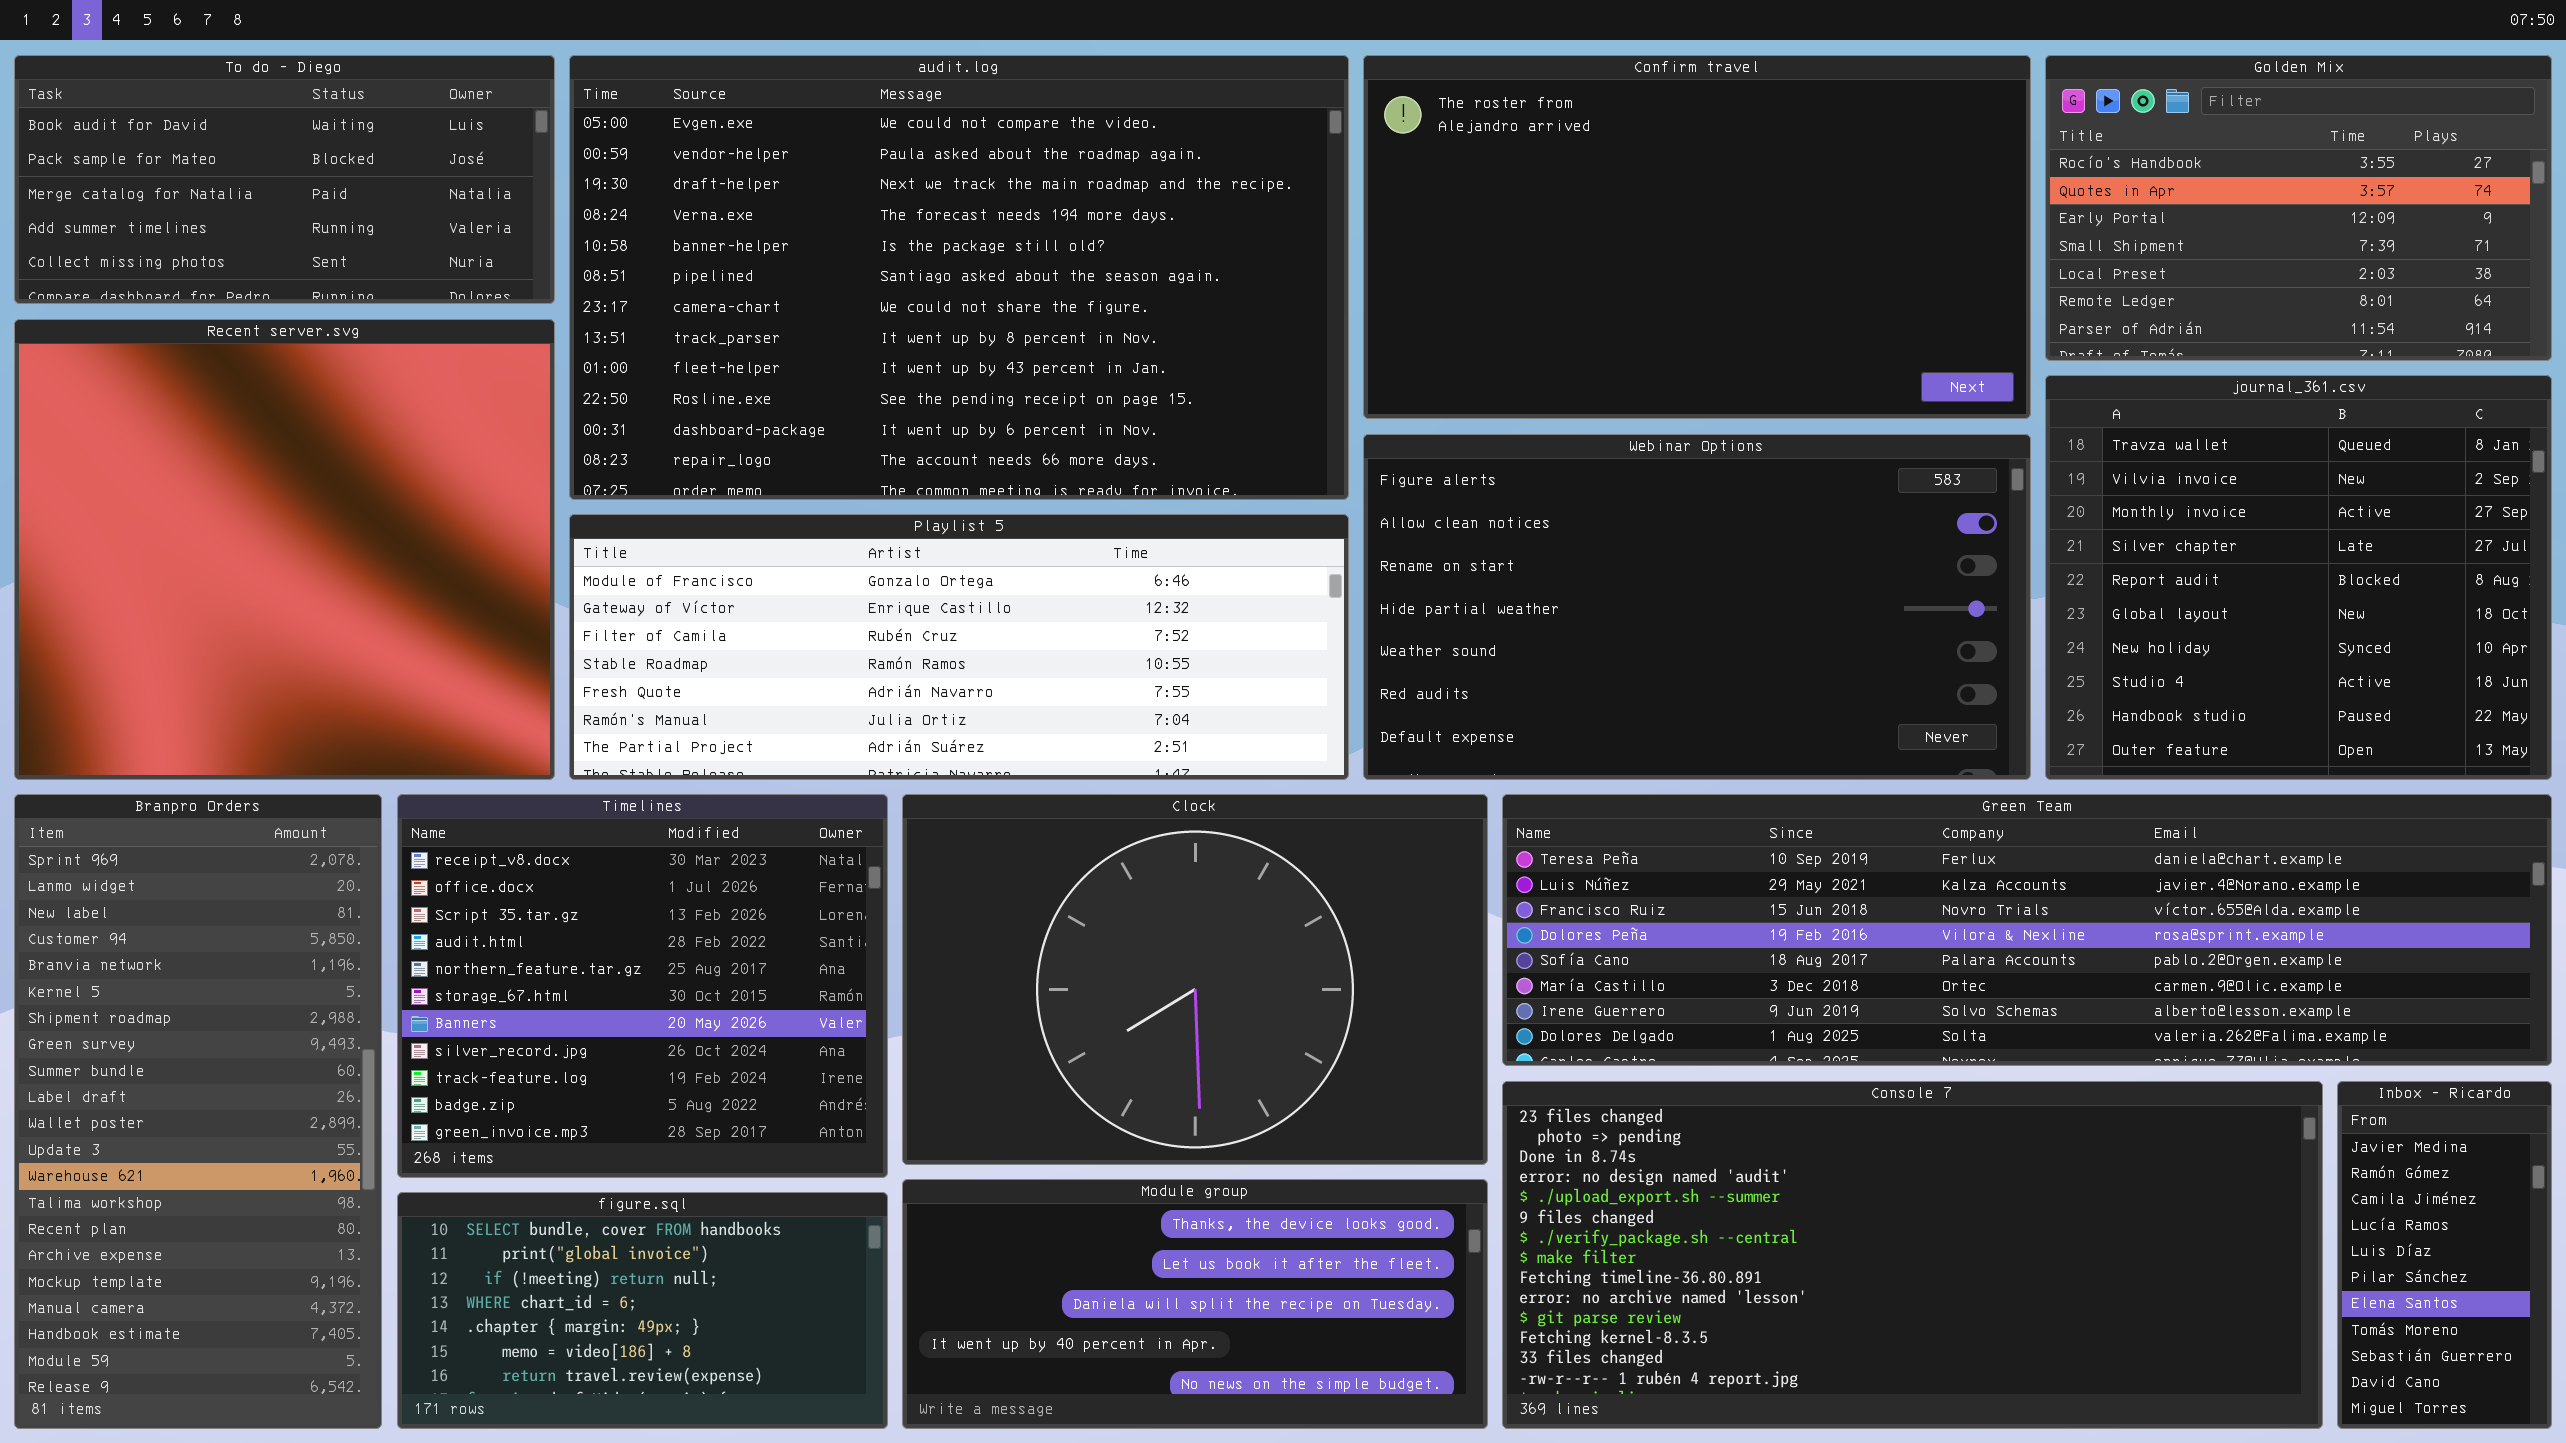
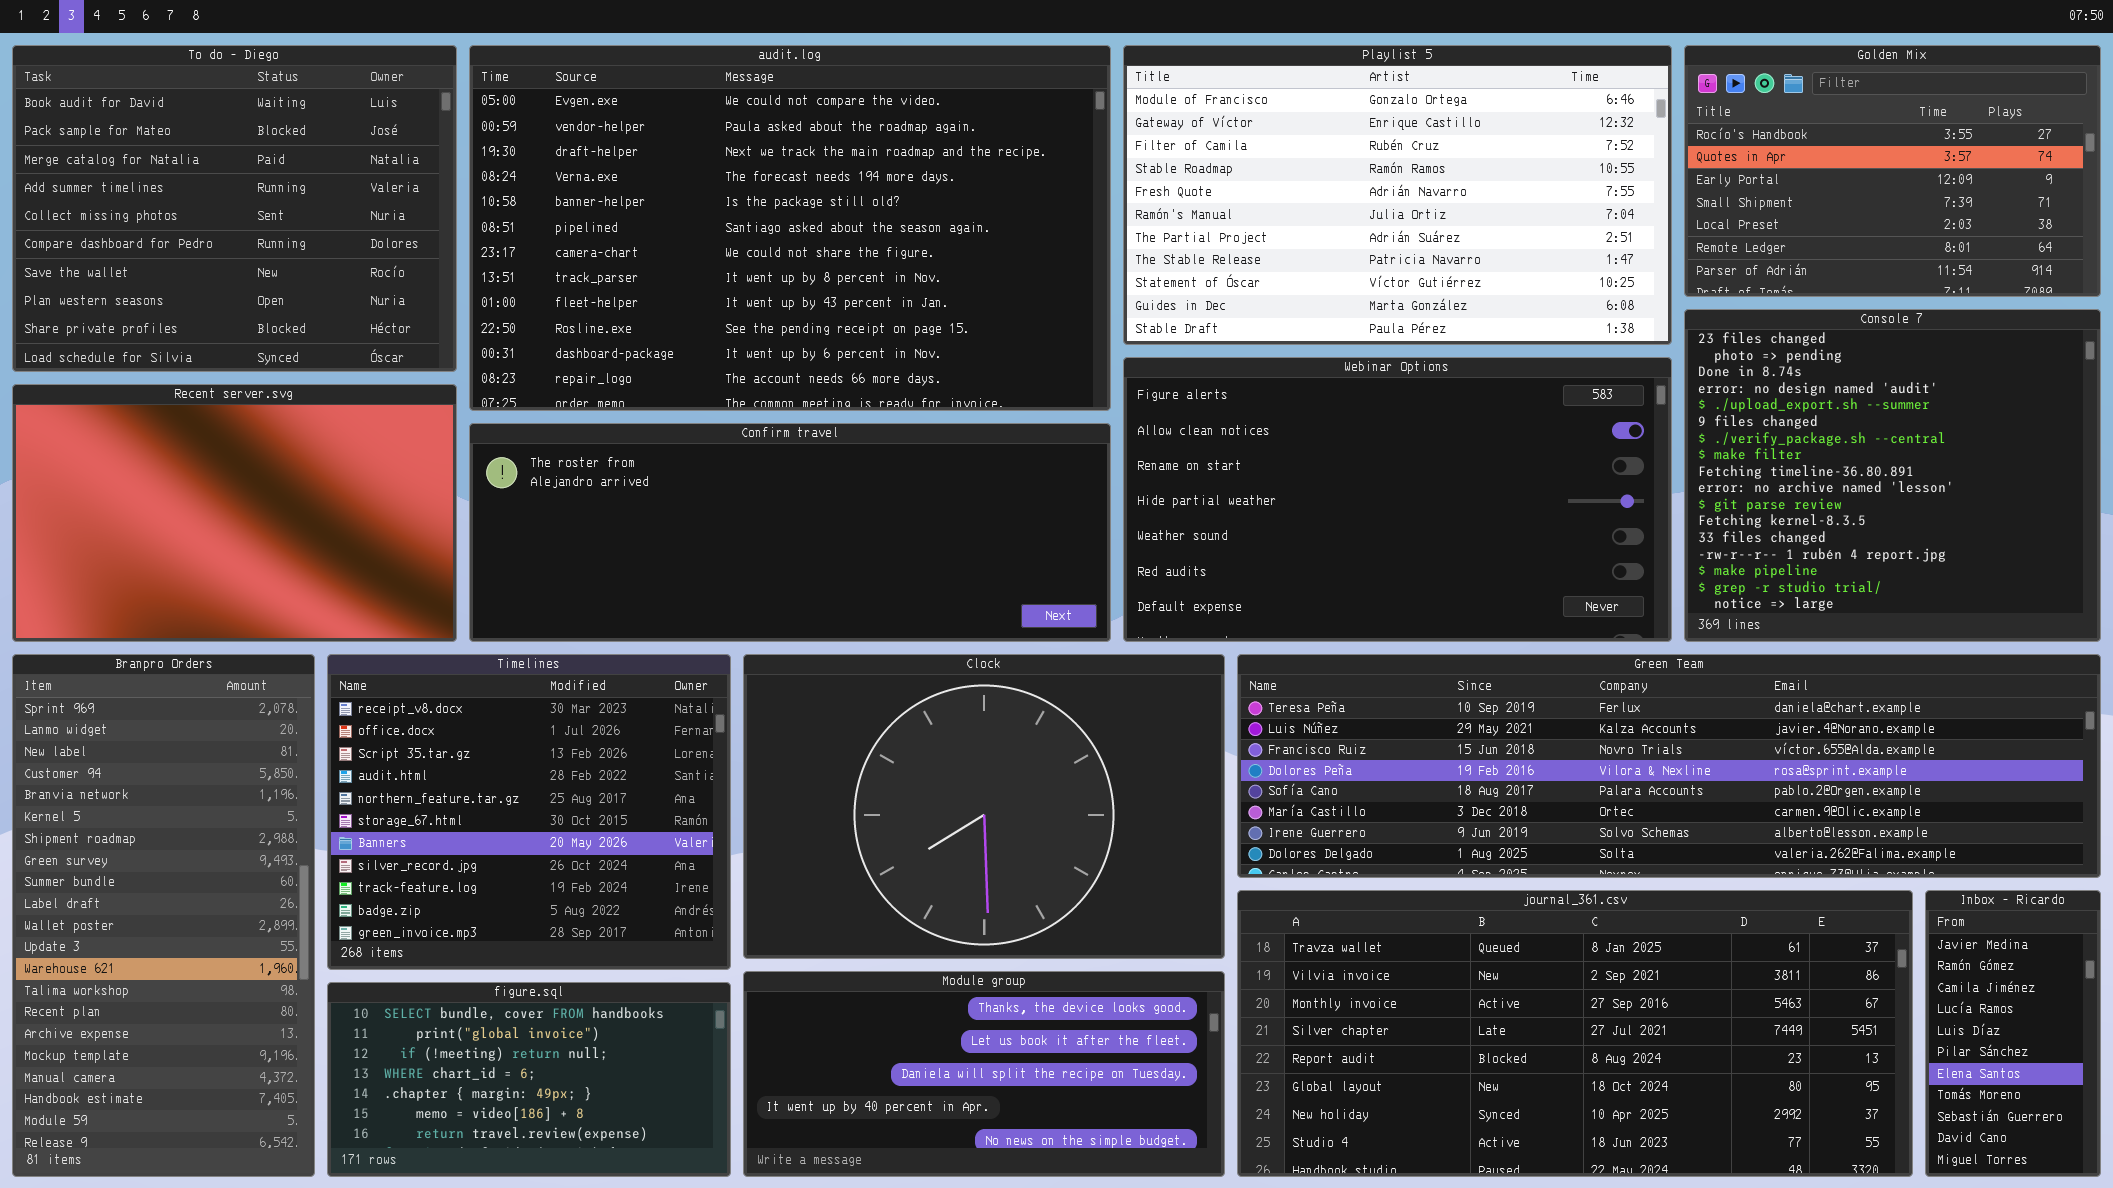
To do - Diego: [14,55,555,304] -> [12,45,457,372], resized
Confirm travel: [1363,55,2031,419] -> [469,423,1111,642], moved, resized
Recent server.svg: [14,319,555,780] -> [12,384,457,642], resized
journal_361.csv: [2045,375,2552,780] -> [1237,890,1913,1177], moved, resized
Playlist 5: [569,514,1349,780] -> [1123,45,1672,345], moved, resized
Console 7: [1502,1081,2323,1429] -> [1684,309,2101,642], moved, resized

